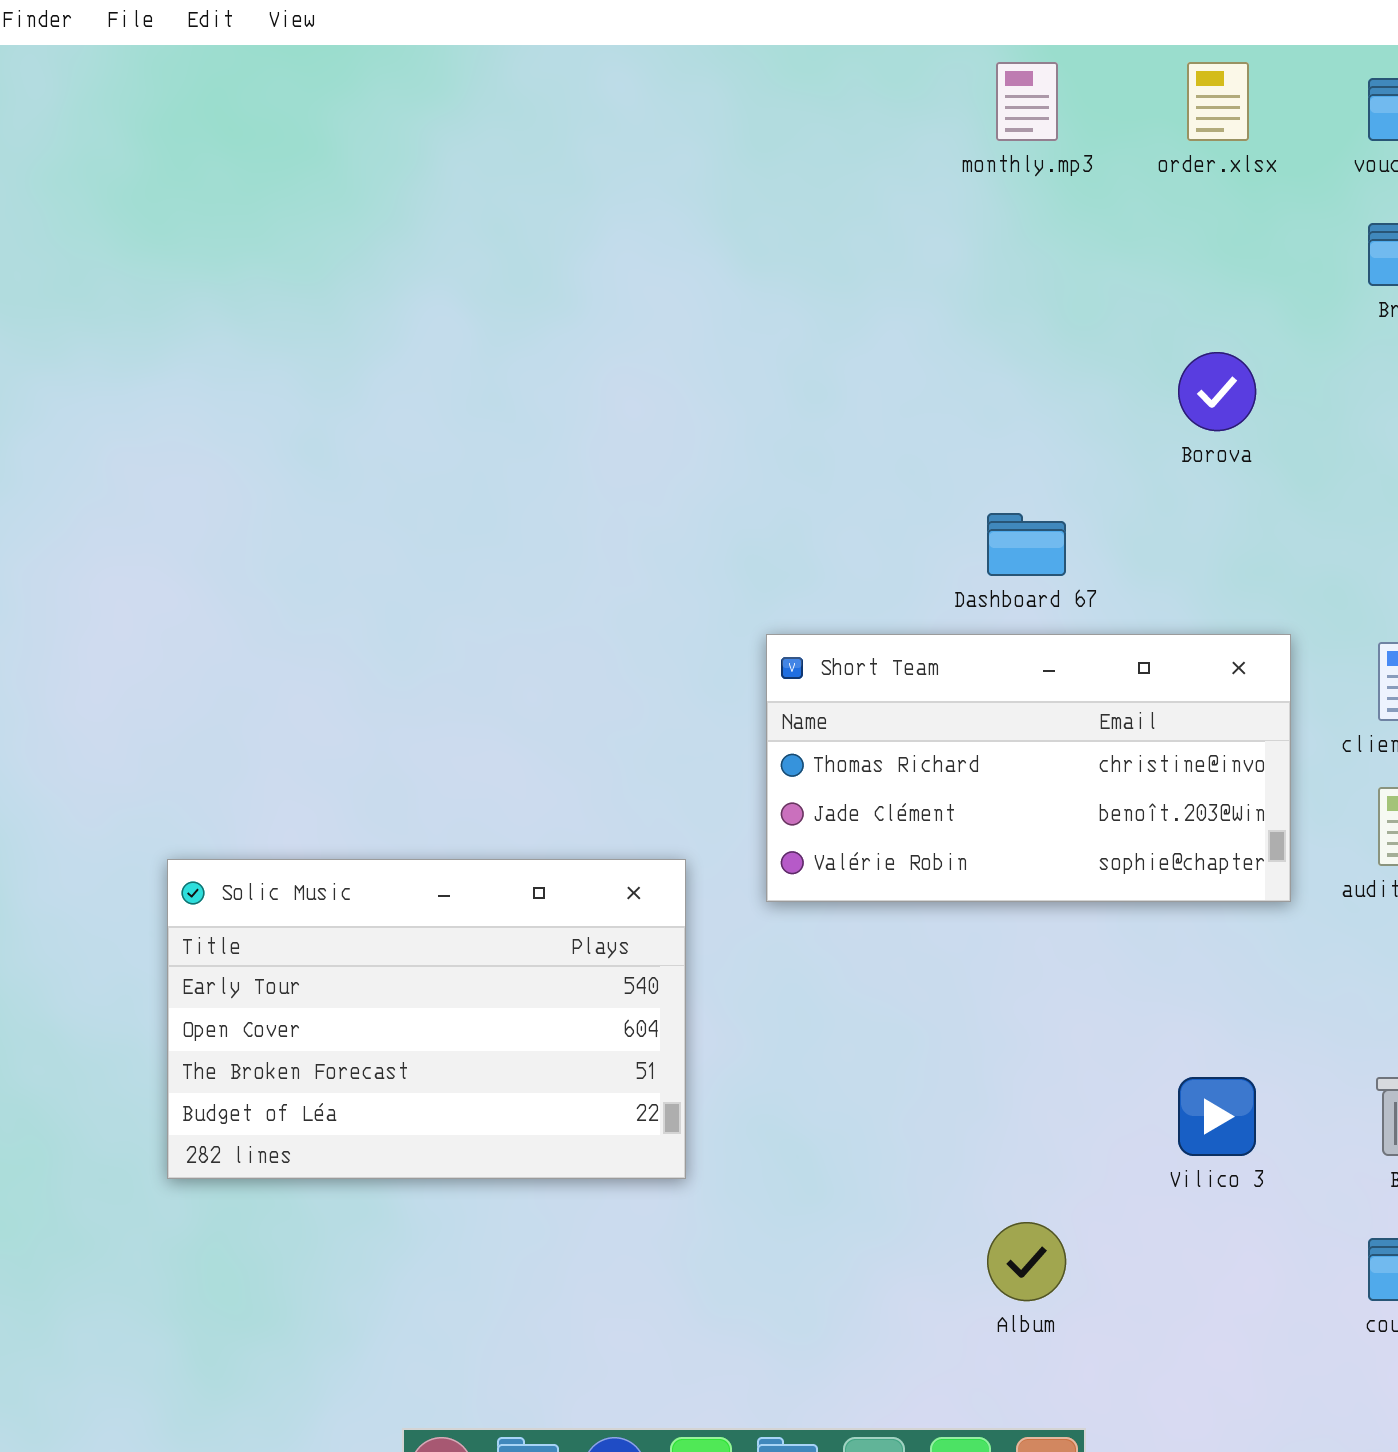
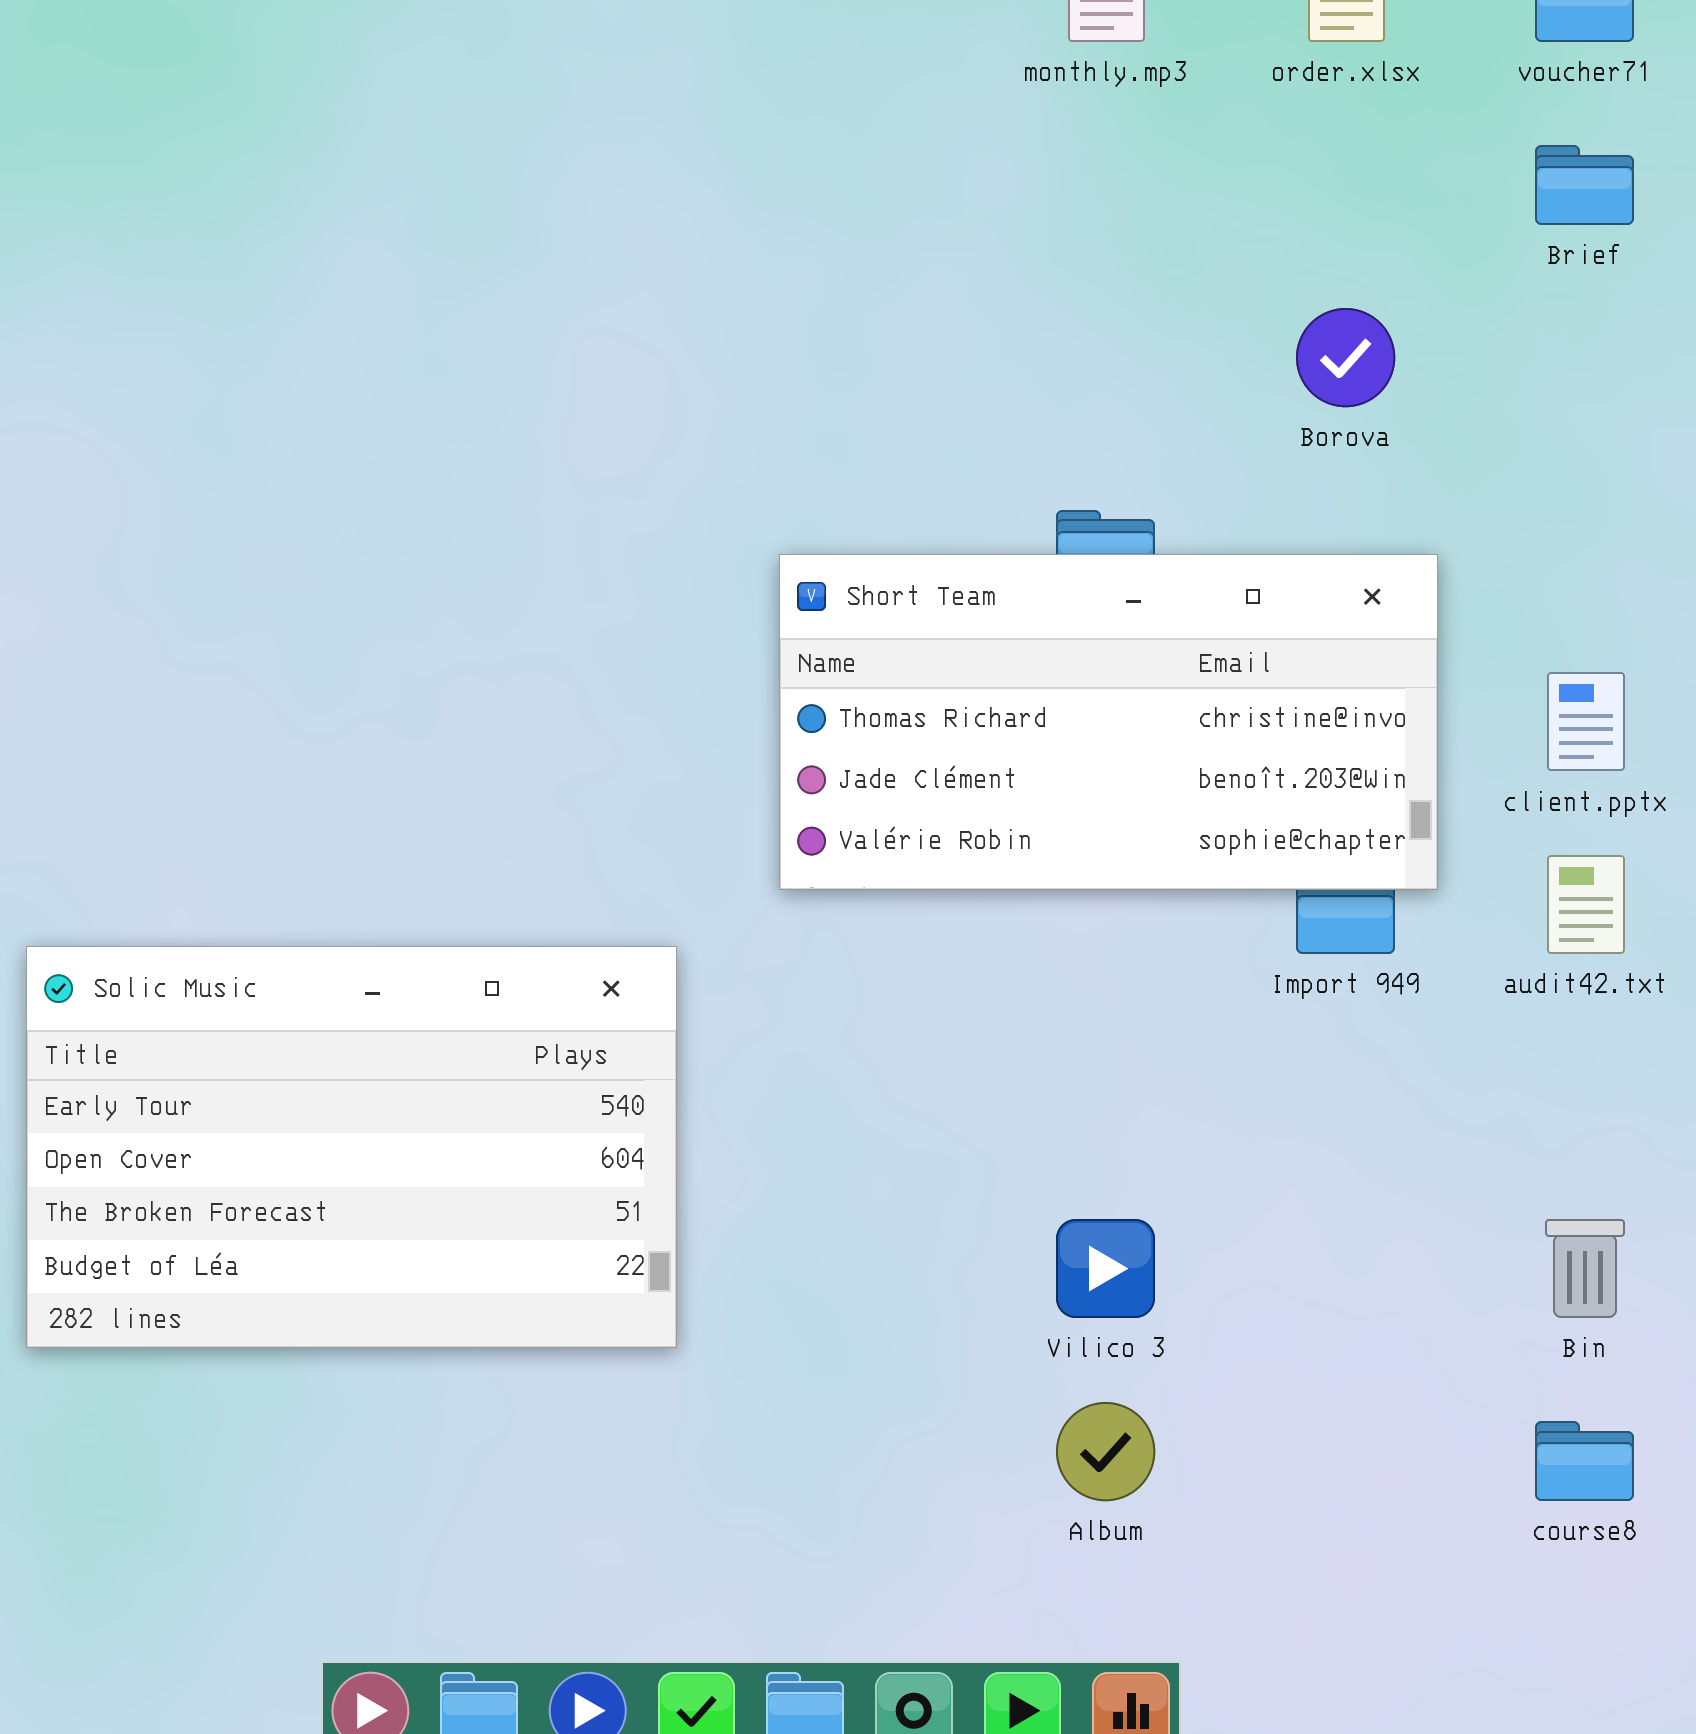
Short Team: [766,634,1291,902] -> [779,554,1438,890], moved
Vilico 3: [1178,1077,1256,1156] -> [1056,1219,1155,1318], moved

